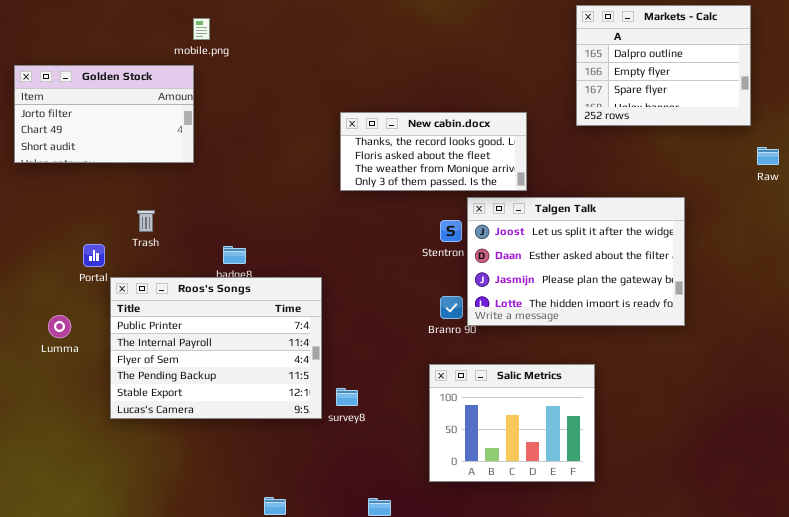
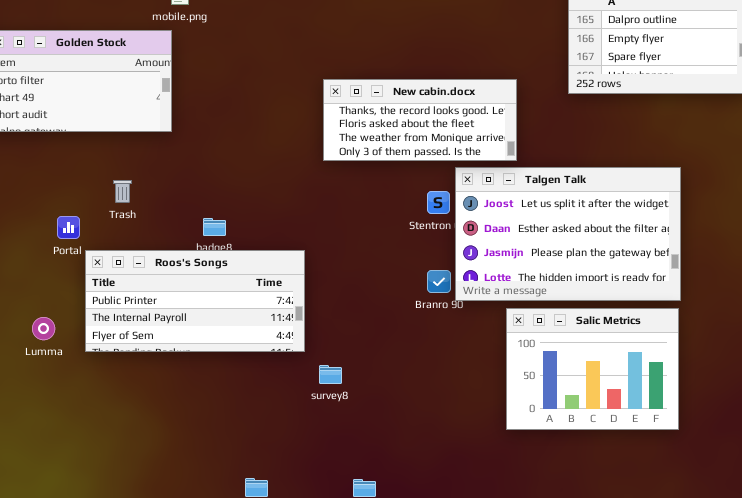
Roos's Songs: [110,277,322,419] -> [85,250,305,352], resized
Lumma: [48,315,71,338] -> [32,317,55,340], moved
Salic Metrics: [429,364,595,482] -> [506,308,679,430], moved

